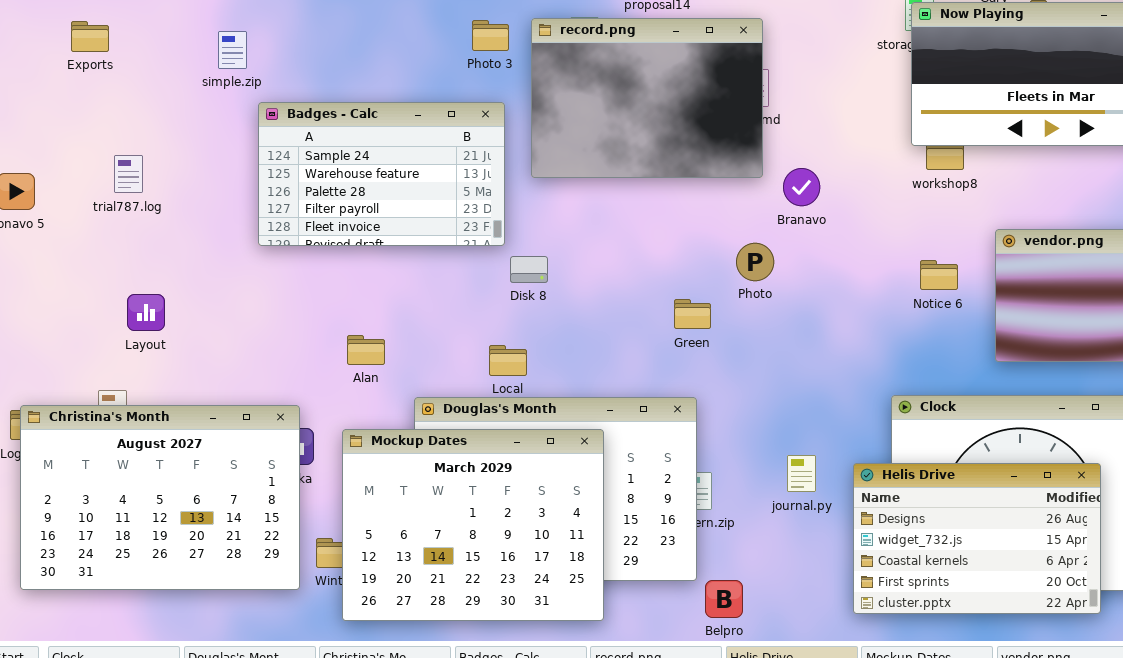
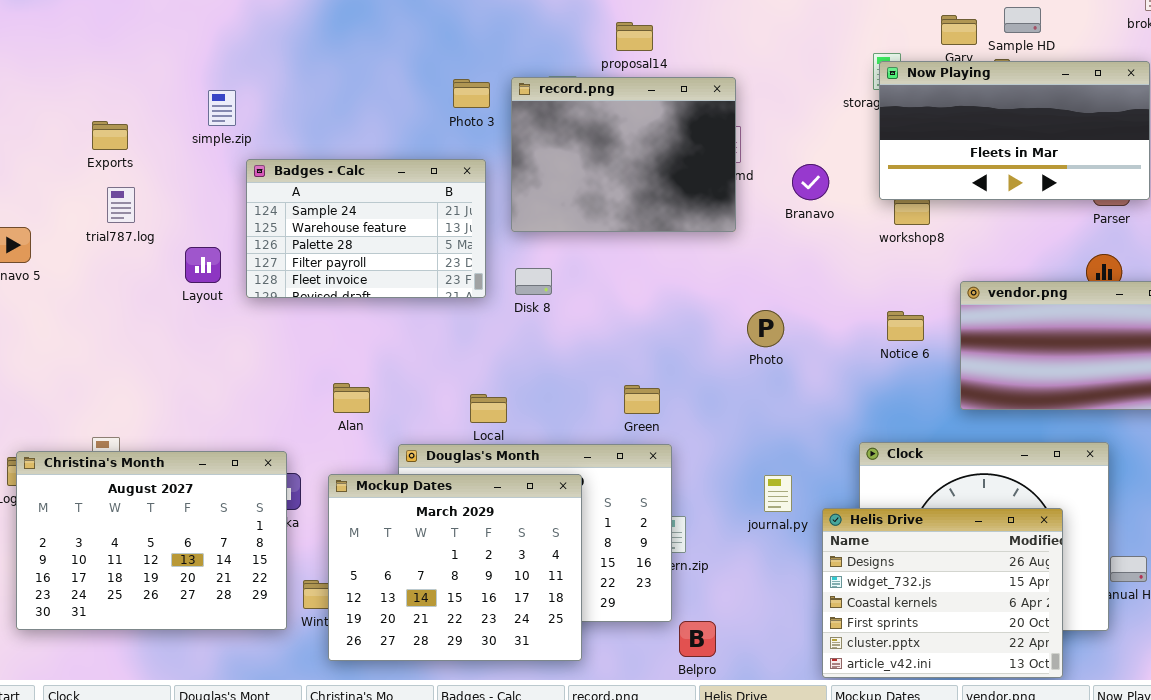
Exports: [71,21,109,52] -> [92,121,128,150], moved
trial787.log: [114,155,143,193] -> [107,187,135,223], moved
Branavo: [783,168,820,206] -> [792,164,829,200], moved
Photo: [736,243,774,281] -> [747,310,784,347], moved
Disk 8: [510,256,548,283] -> [515,268,552,295], moved
Layout: [127,294,165,331] -> [185,247,221,283], moved
Green: [674,299,711,329] -> [624,385,660,414], moved
journal.py: [787,455,816,492] -> [764,475,792,512], moved
Helis Drive: [853,463,1101,614] -> [822,508,1063,678], resized

